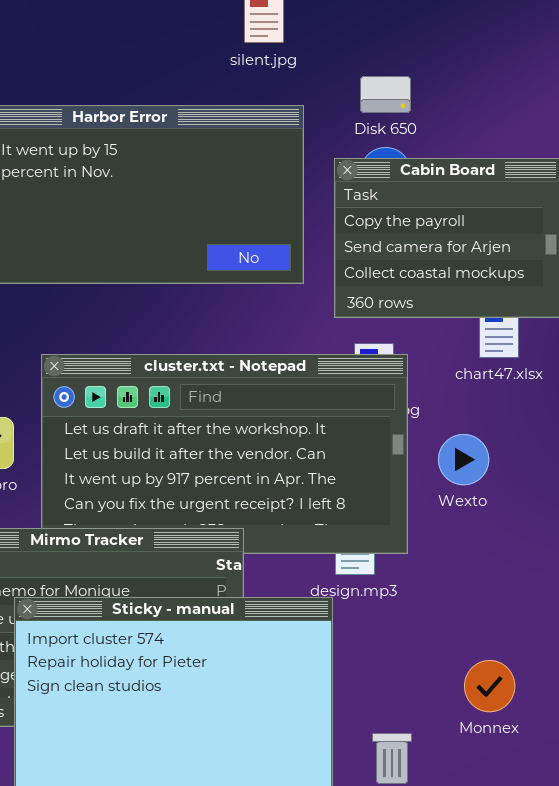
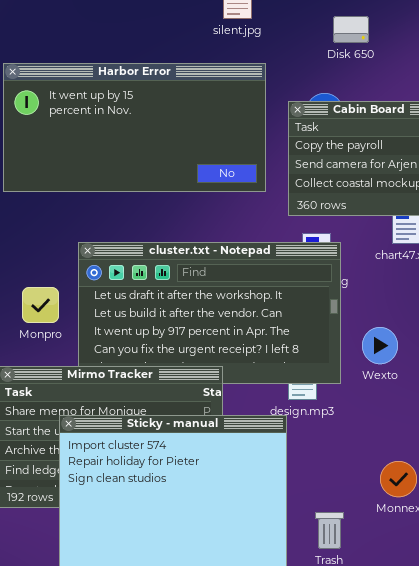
Disk 650: [360,76,411,113] -> [333,16,369,43], moved
Wexto: [438,434,489,485] -> [362,327,398,364], moved

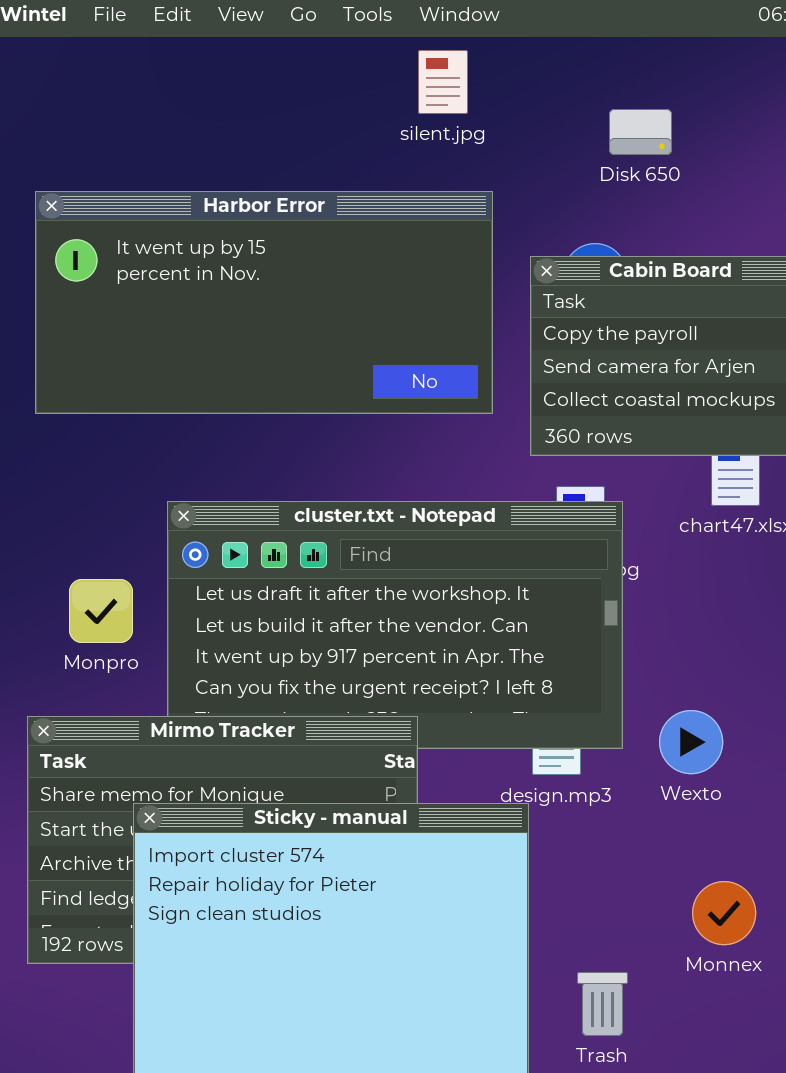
Wexto: [362,327,398,364] -> [659,710,723,774], moved

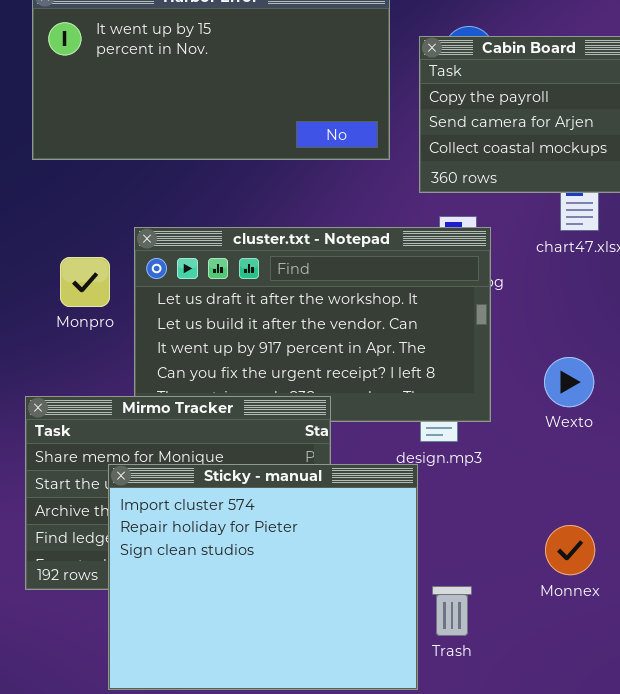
Monpro: [69,579,133,643] -> [60,257,110,307], moved
Wexto: [659,710,723,774] -> [544,357,594,407], moved
Trash: [577,972,628,1036] -> [432,586,472,636], moved

